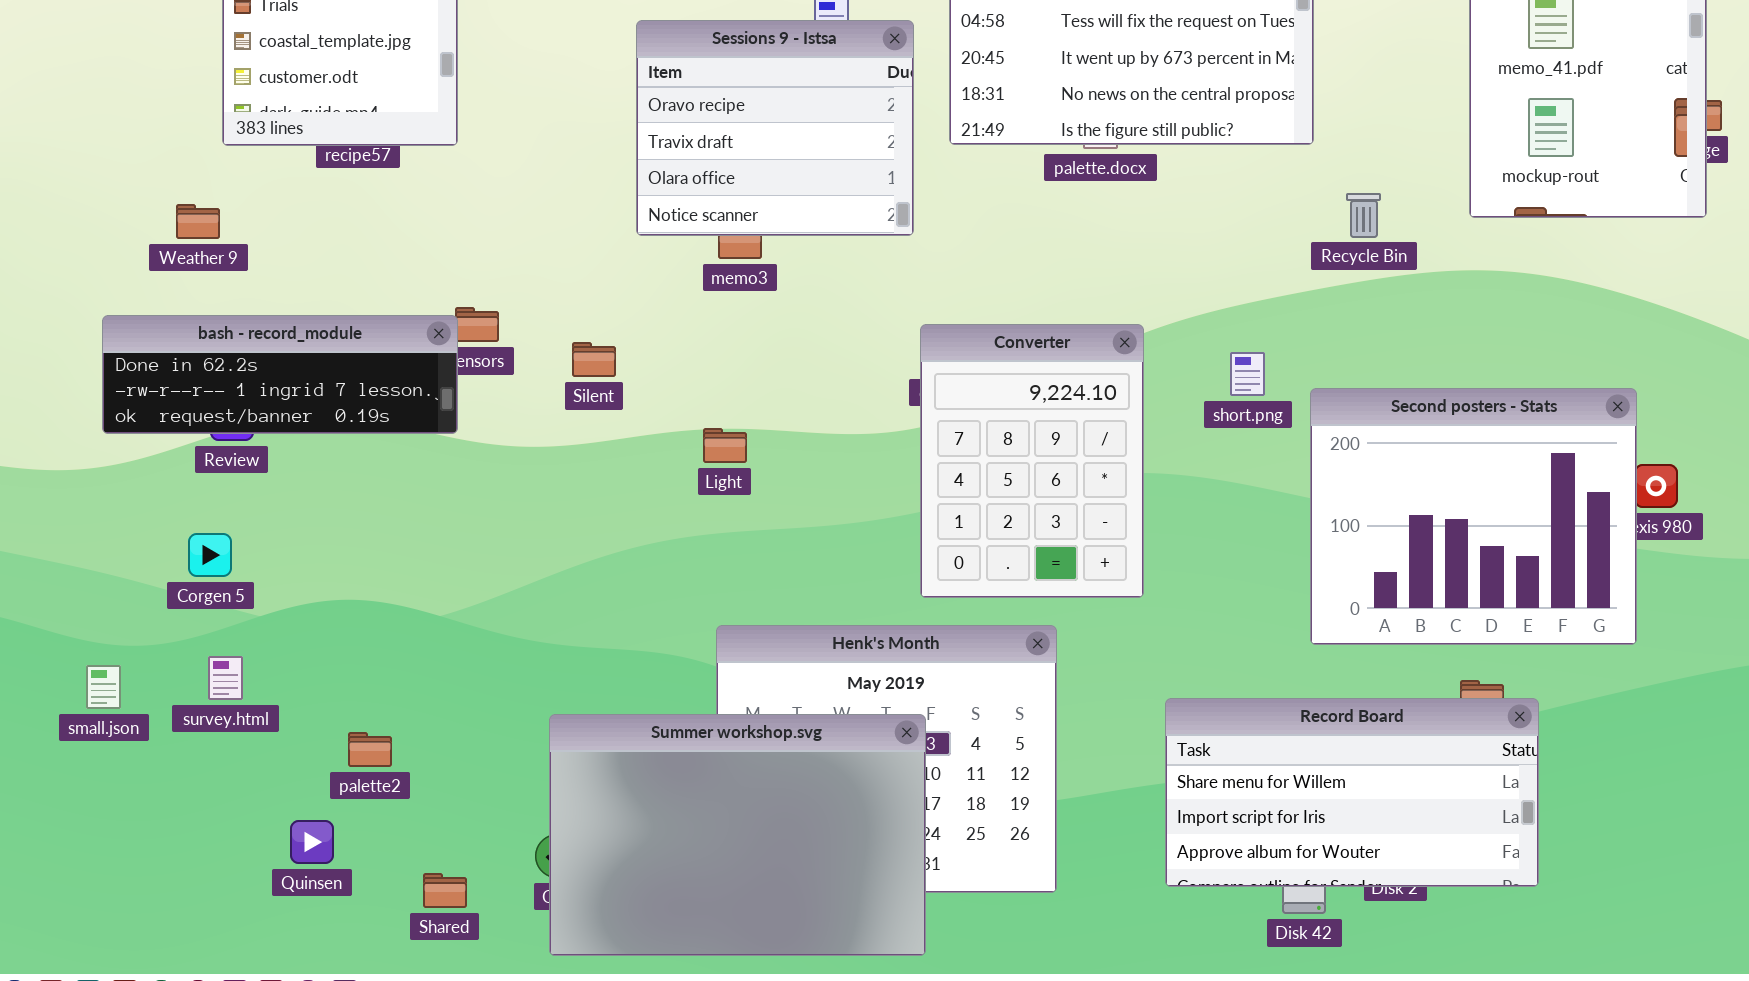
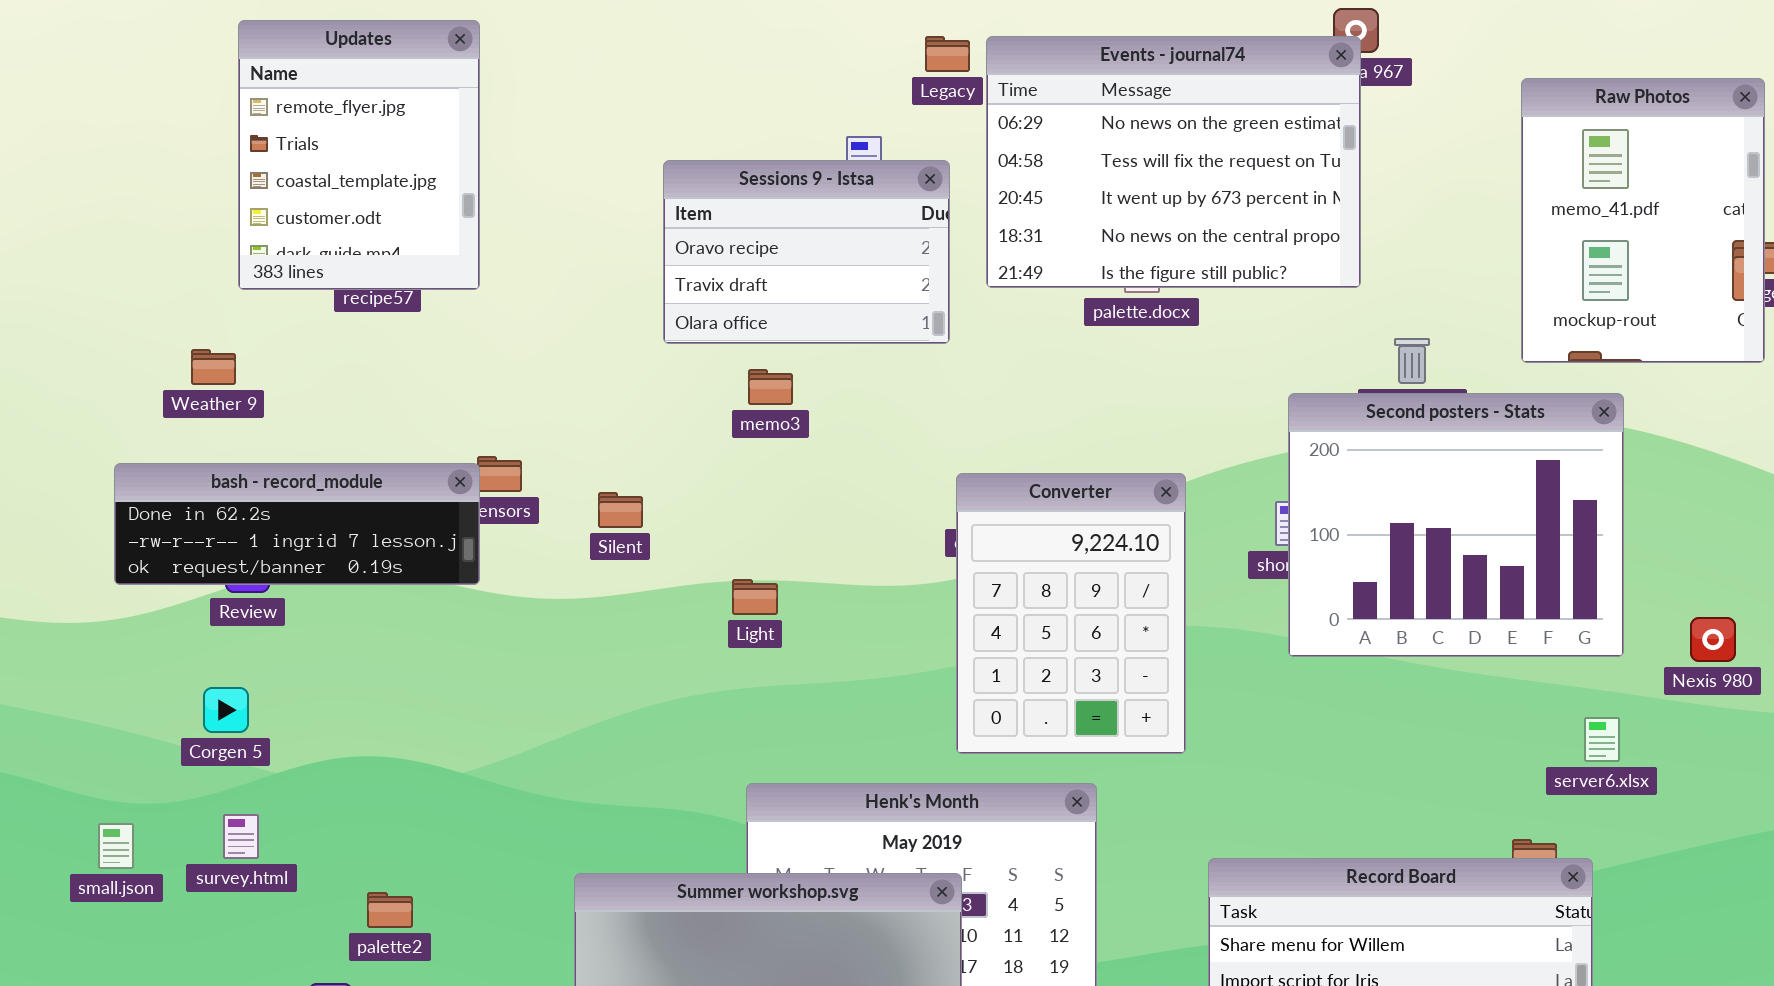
Sessions 9 - Istsa: [636,20,914,236] -> [663,160,950,344], resized
Second posters - Stats: [1310,388,1637,645] -> [1288,393,1624,657], moved

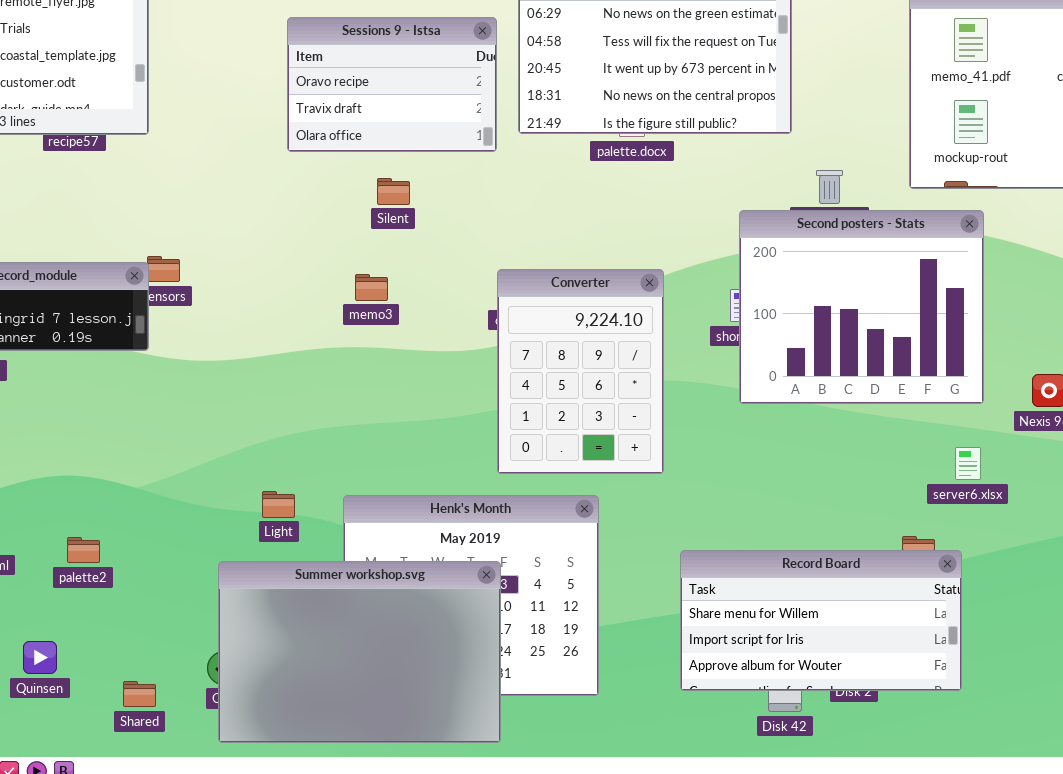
Sessions 9 - Istsa: [663,160,950,344] -> [287,17,497,152], moved
memo3: [748,369,793,405] -> [355,274,388,301], moved
Silent: [598,492,643,528] -> [377,178,410,205], moved
Light: [732,579,778,615] -> [262,491,295,518], moved
palette2: [367,892,413,928] -> [67,537,100,563], moved

